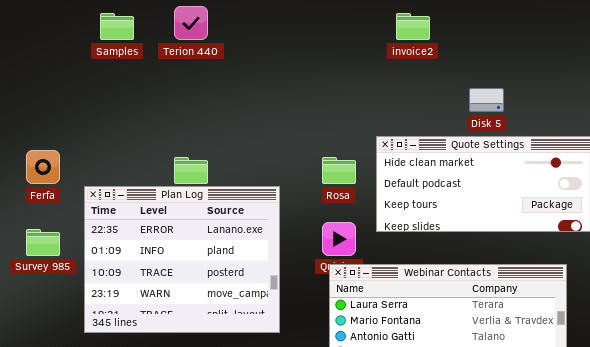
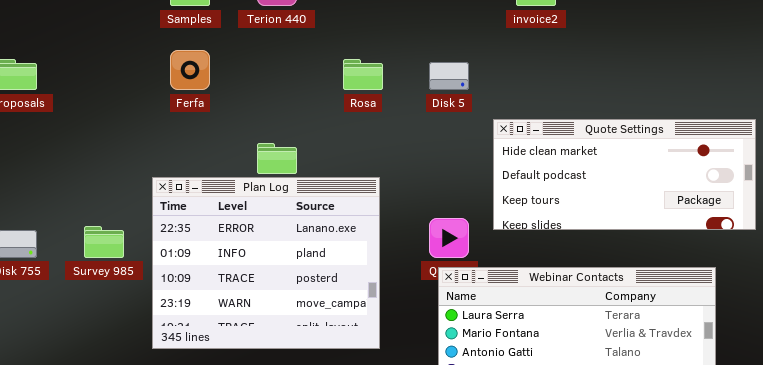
Disk 5: [469,88,504,112] -> [429,62,469,90], moved
Ferfa: [26,150,60,184] -> [170,50,210,90], moved
Rosa: [322,157,356,184] -> [343,59,383,90], moved

